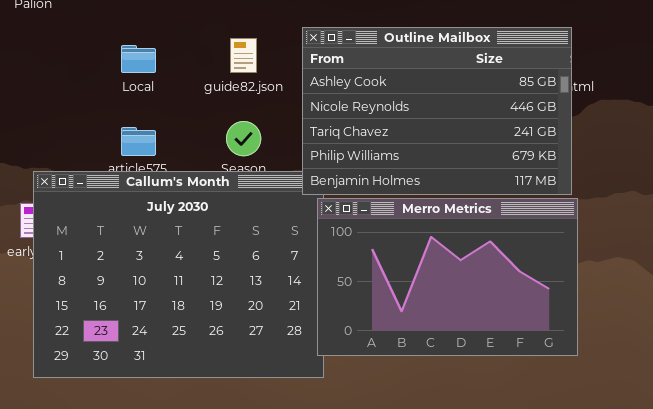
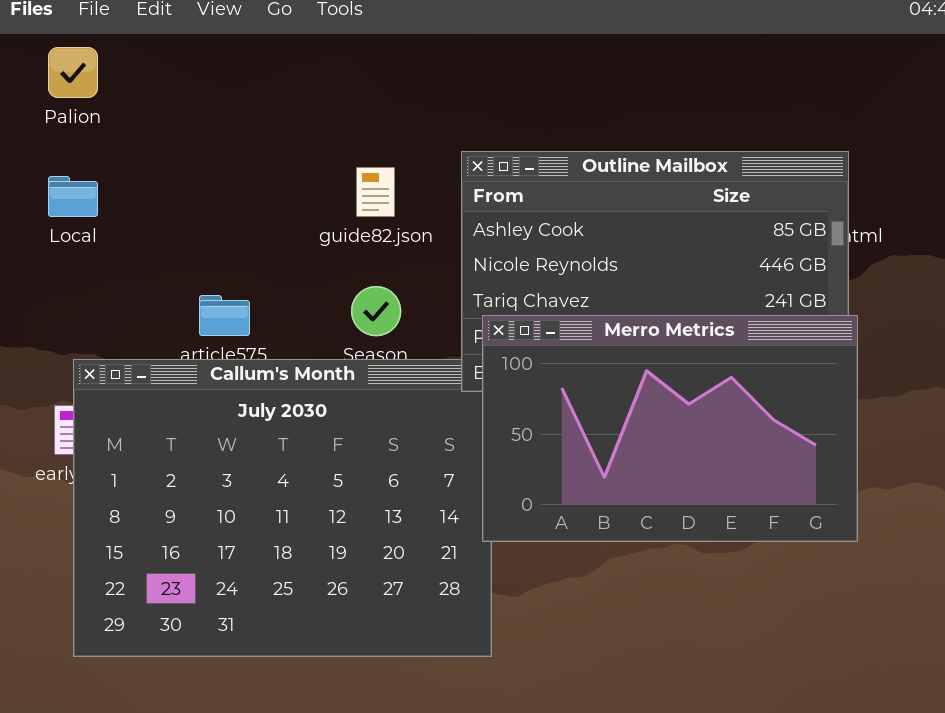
Local: [121,45,156,73] -> [48,176,98,217], moved
Merro Metrics: [317,198,578,356] -> [482,315,858,542], moved

